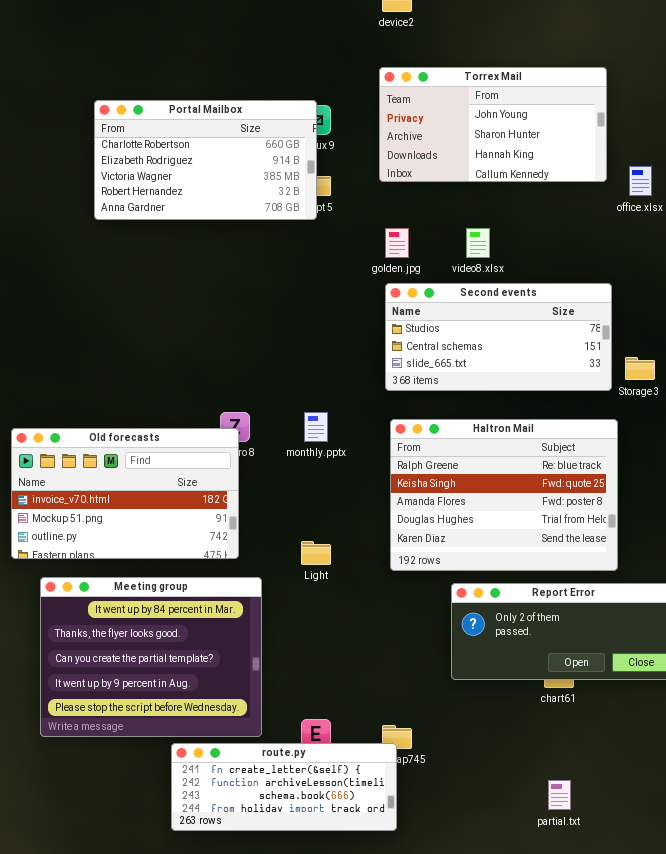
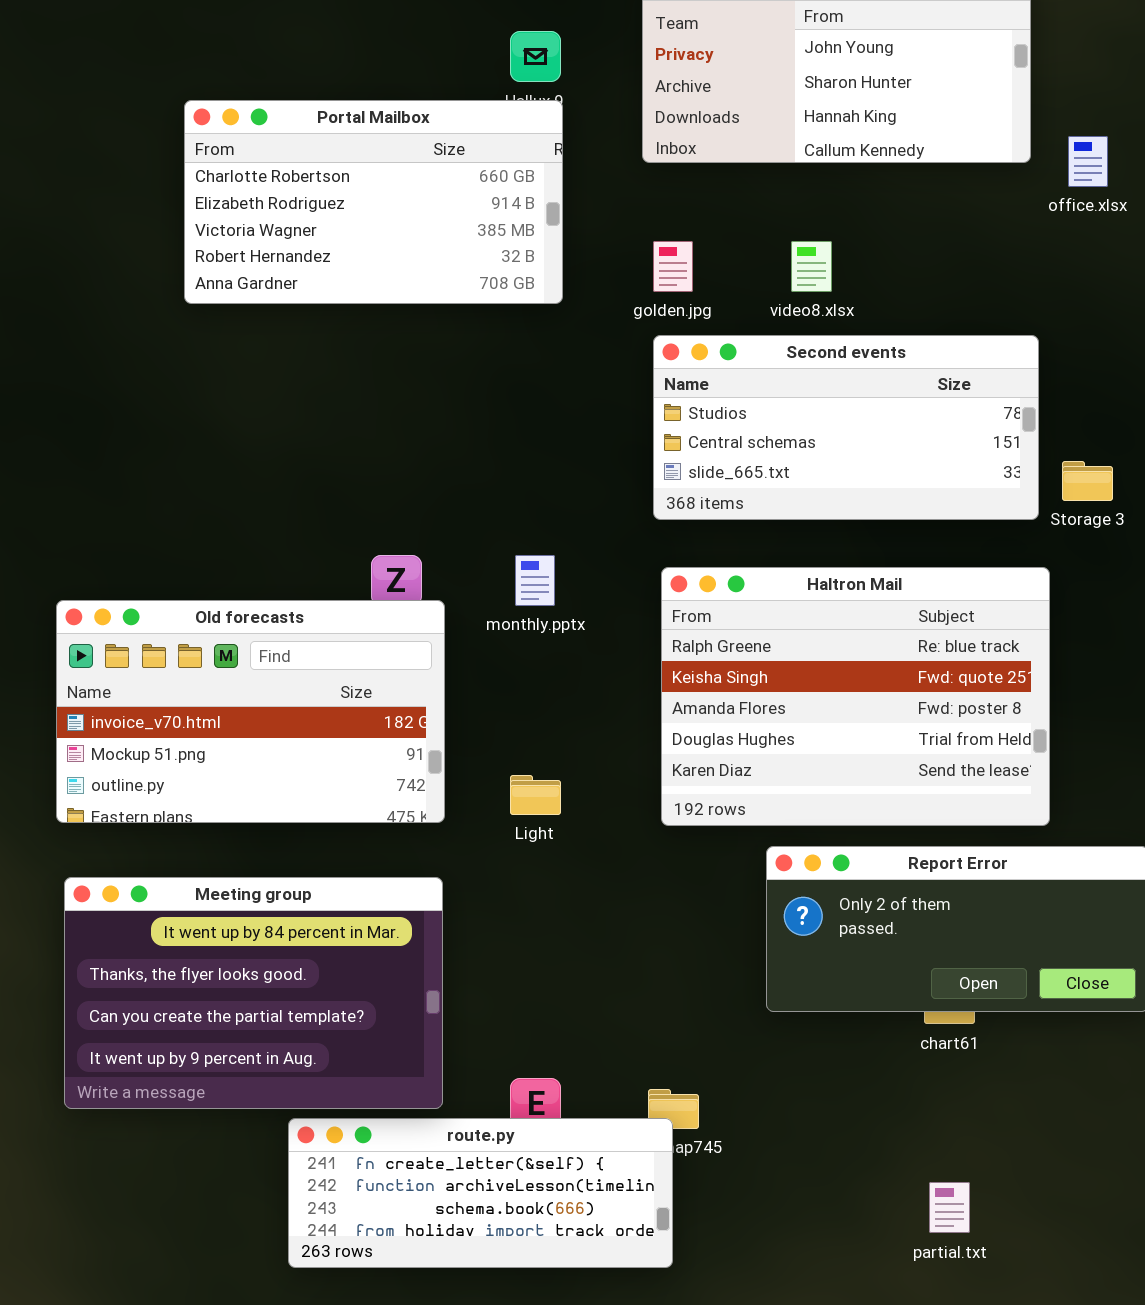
Portal Mailbox: [94,100,317,220] -> [184,100,563,304], moved
Old forecasts: [11,428,239,559] -> [56,600,445,823], moved
Meeting group: [40,577,262,737] -> [64,877,443,1109], resized

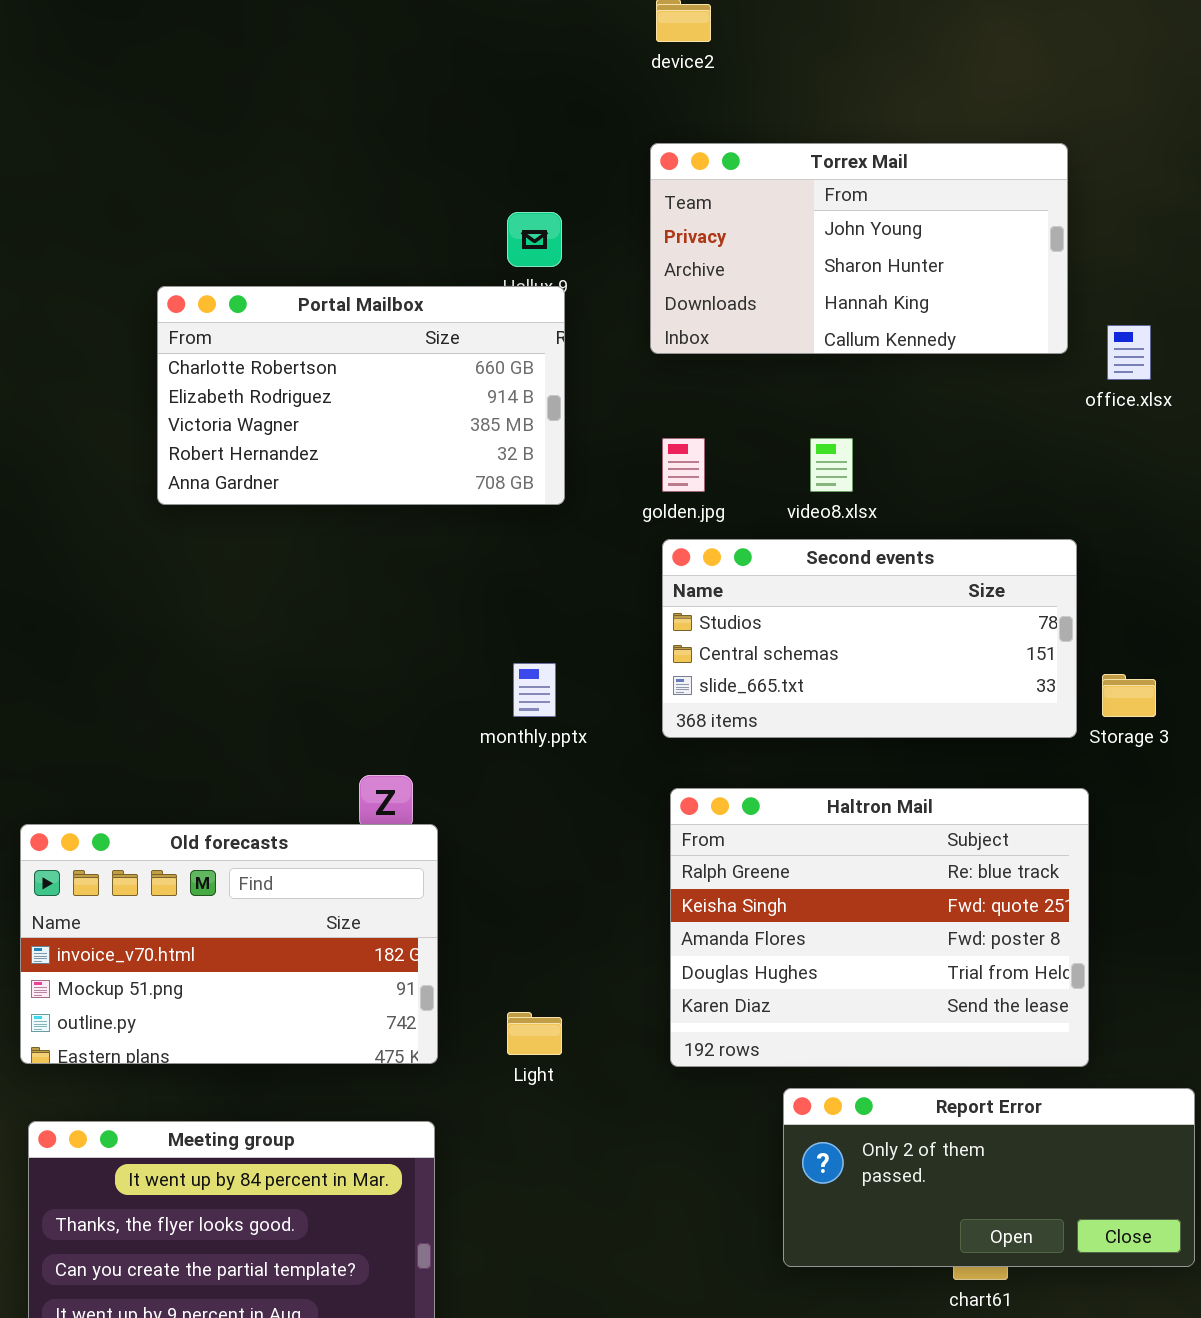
monthly.pptx: [515,555,555,606] -> [513,663,556,717], moved

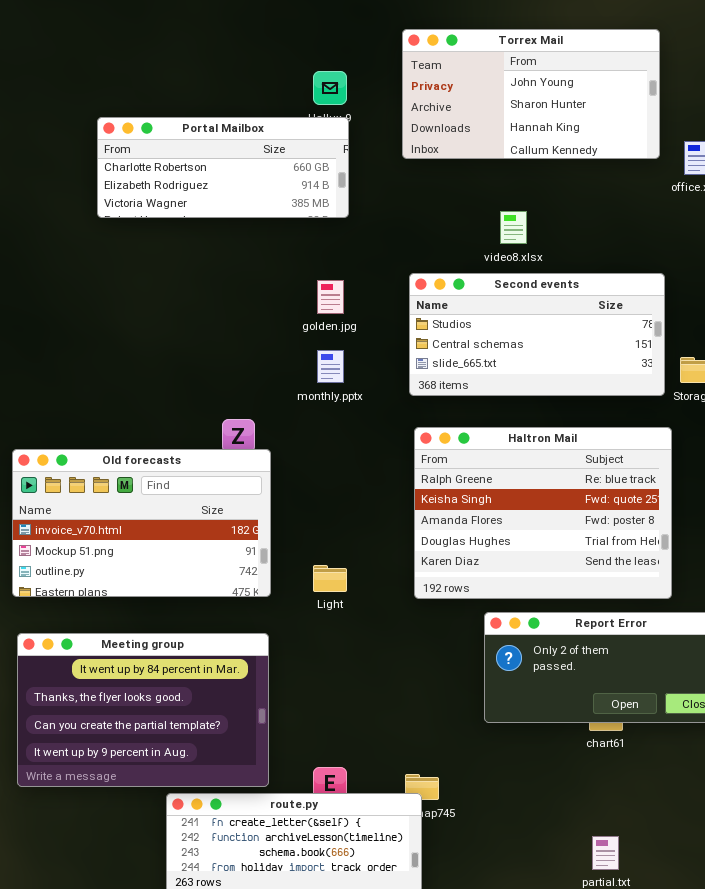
Portal Mailbox: [157,286,565,505] -> [97,117,349,218], resized
golden.jpg: [662,438,705,492] -> [317,280,344,314], moved

